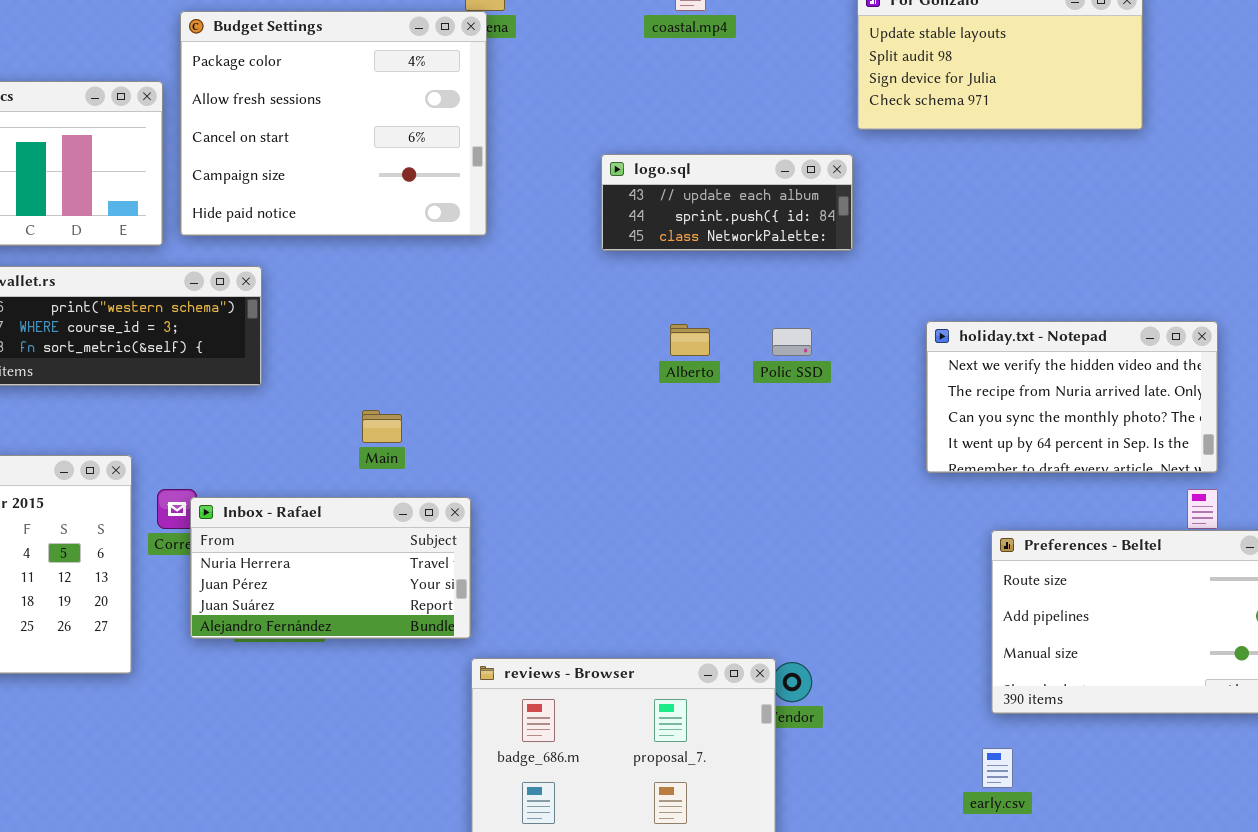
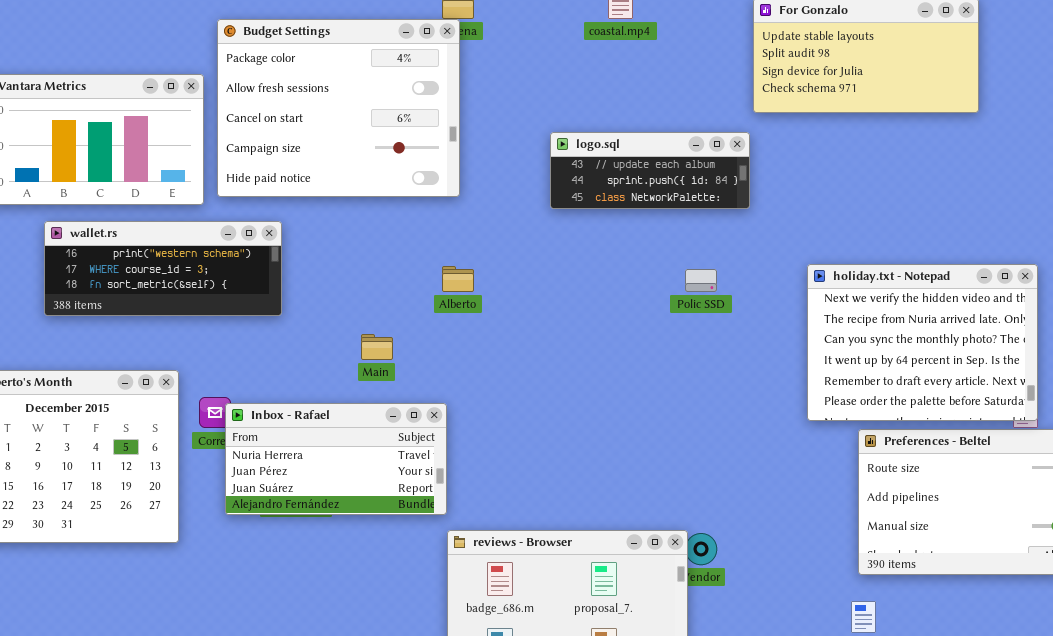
holiday.txt - Notepad: [926,321,1218,473] -> [807,264,1038,421], resized
Alberto: [670,324,710,356] -> [442,266,474,292], moved

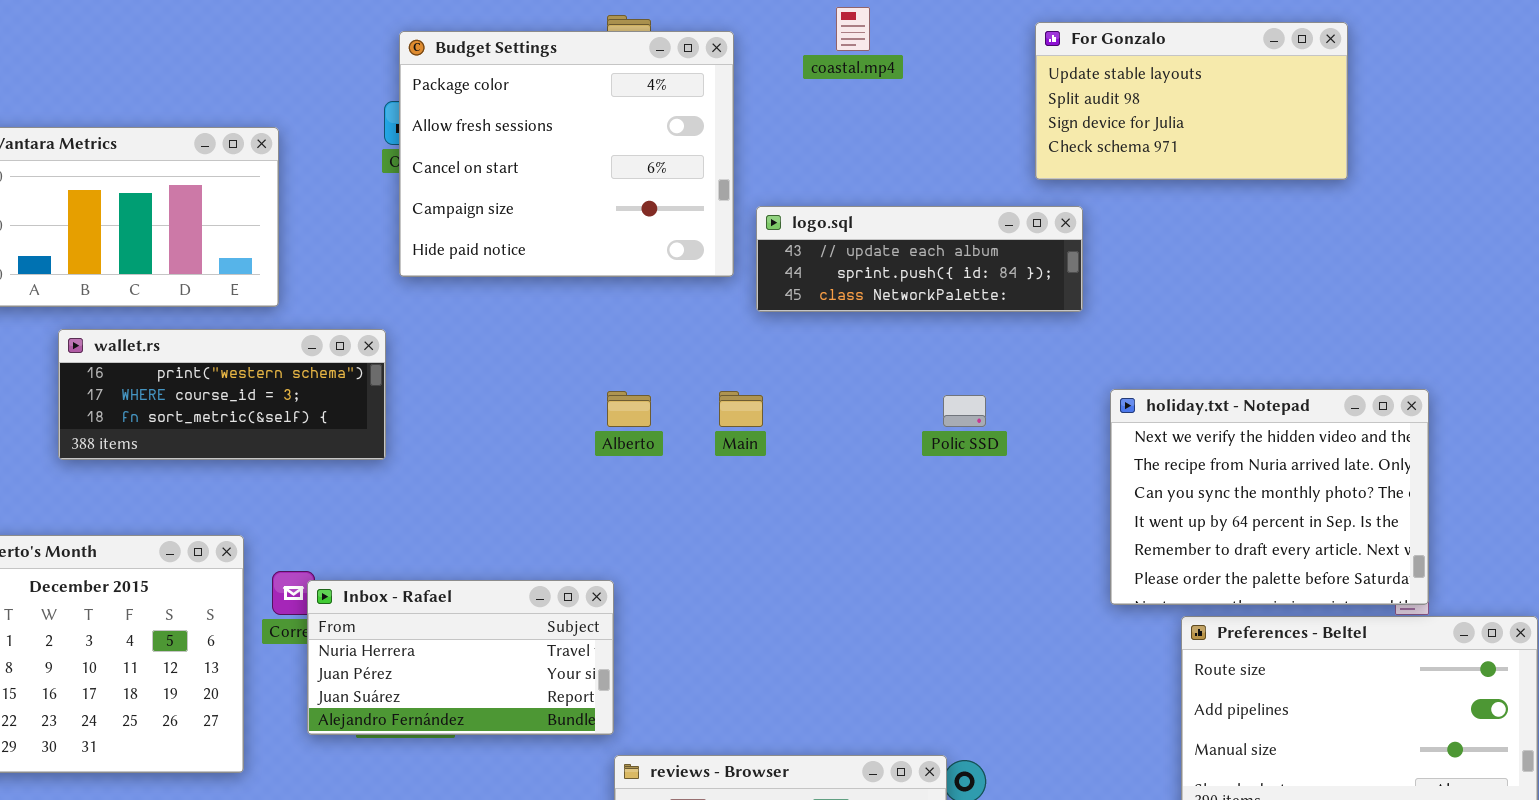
Budget Settings: [217,19,460,197] -> [399,31,734,277], moved
logo.sql: [550,132,750,209] -> [756,206,1083,312], resized
Main: [361,334,393,360] -> [719,391,763,427], moved

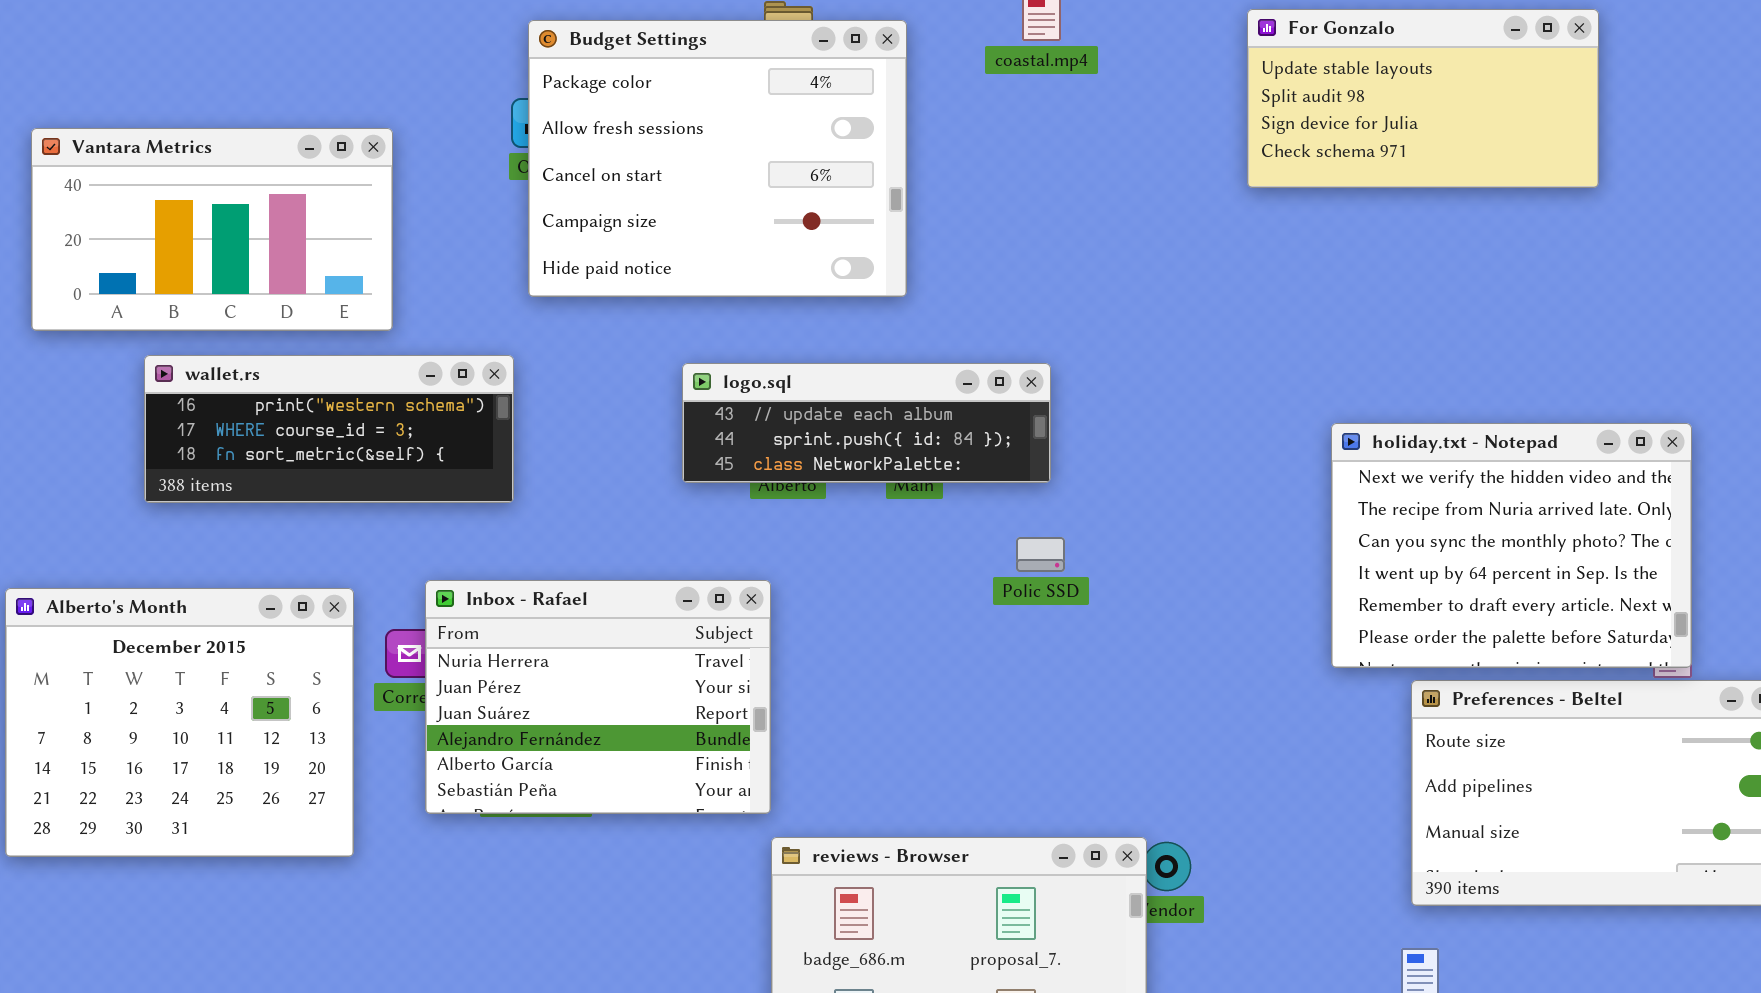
logo.sql: [756,206,1083,312] -> [682,363,1051,483], moved
Polic SSD: [943,395,986,427] -> [1016,537,1065,572], moved
Inbox - Rafael: [307,580,614,735] -> [425,580,771,814], resized

